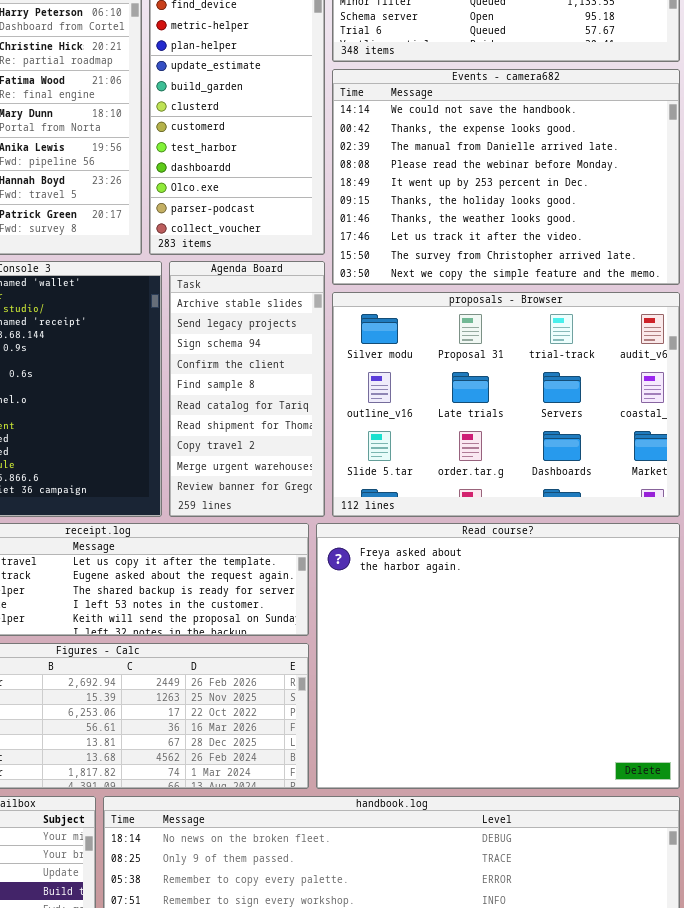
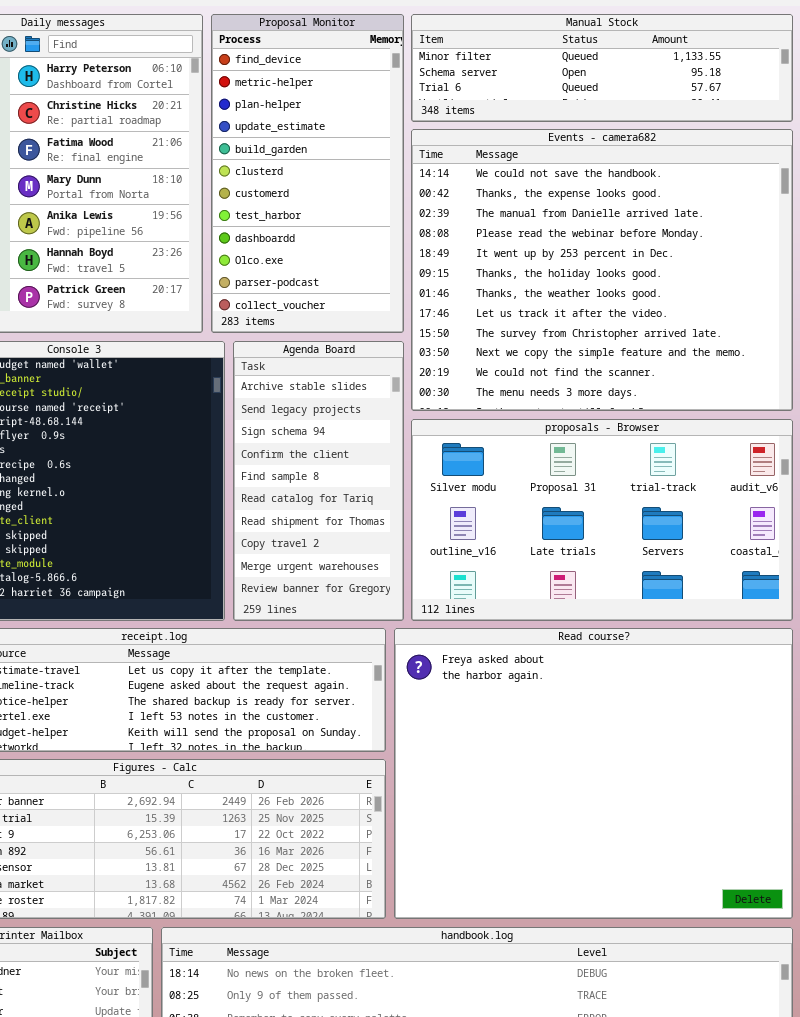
Events - camera682: [332,69,680,285] -> [411,129,793,411], resized
proposals - Browser: [332,292,680,517] -> [411,419,793,621], resized

